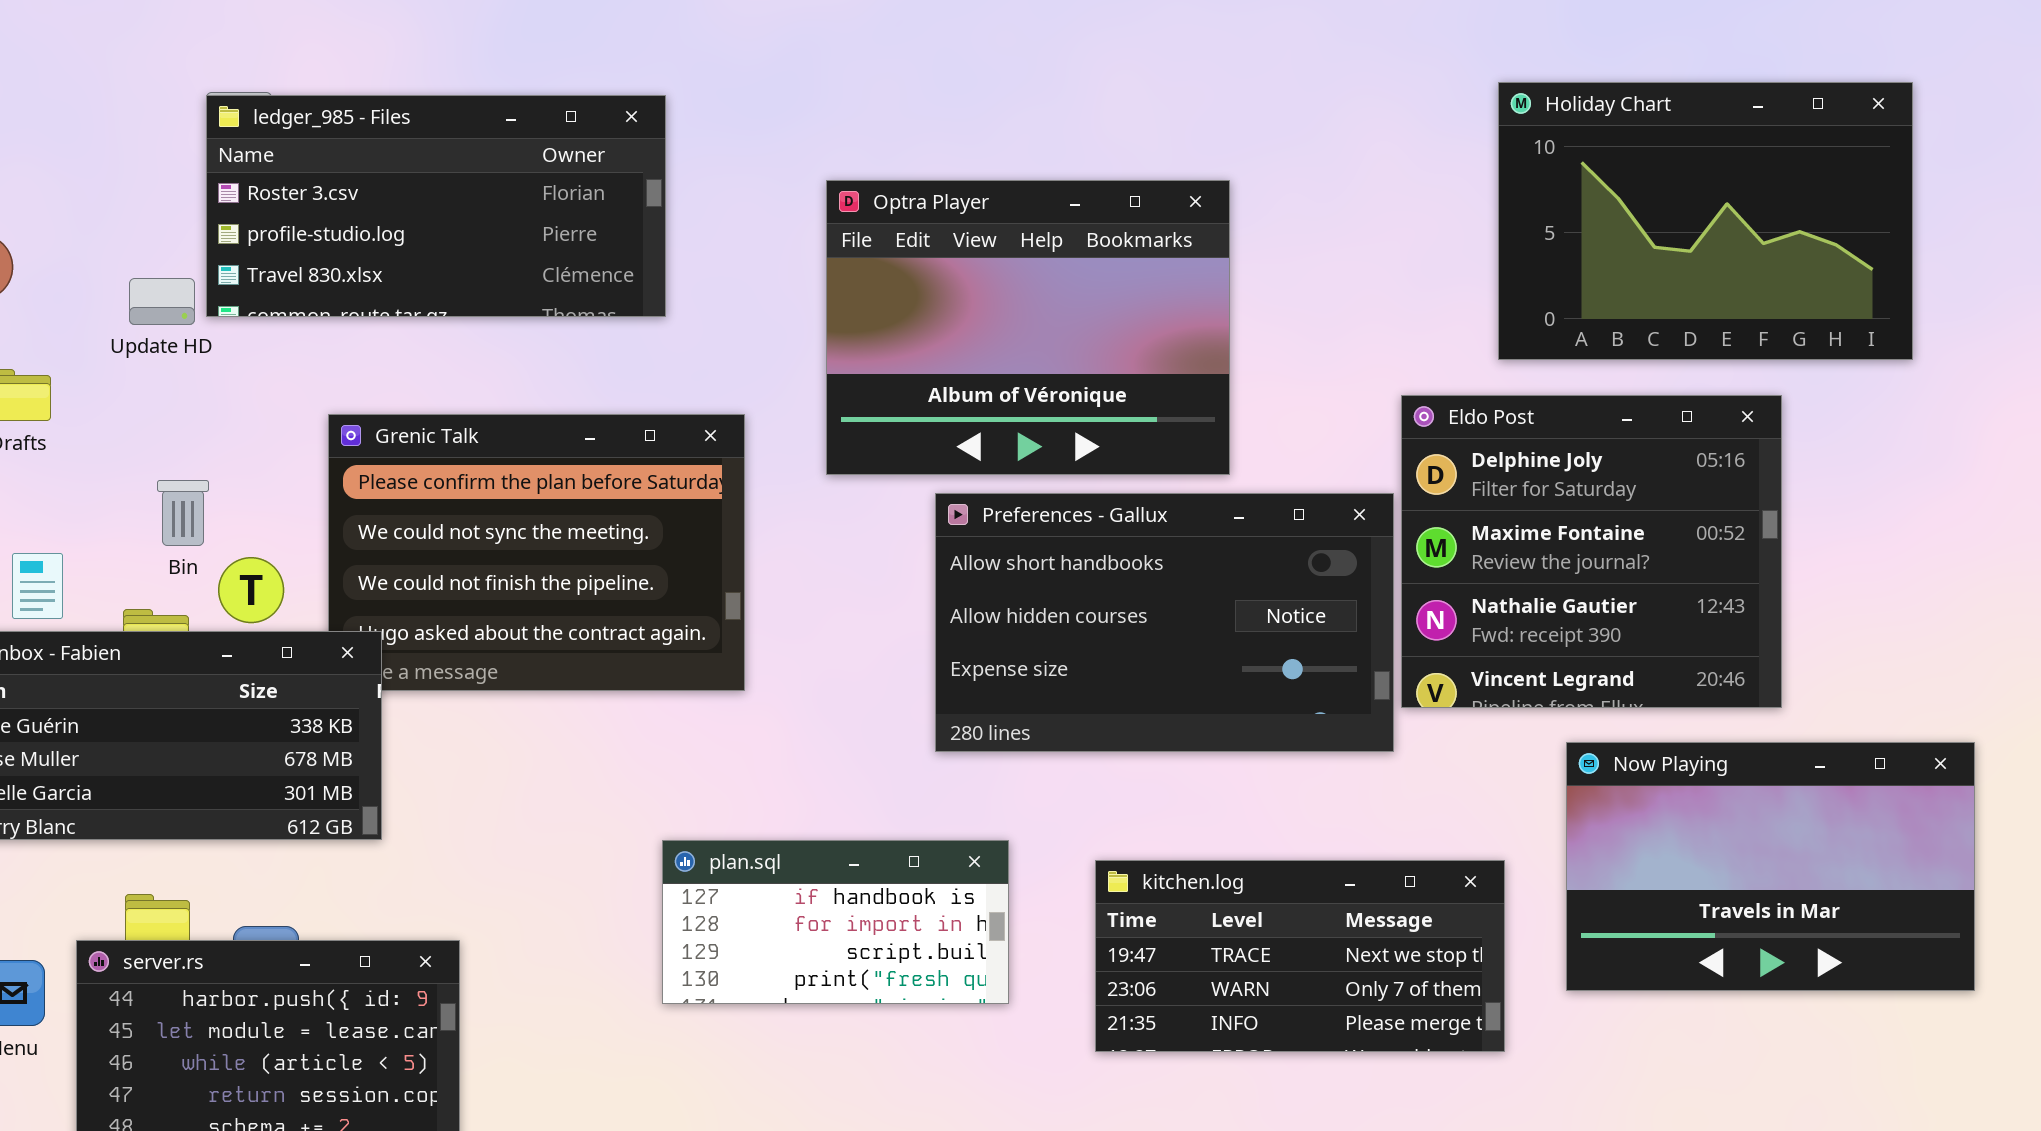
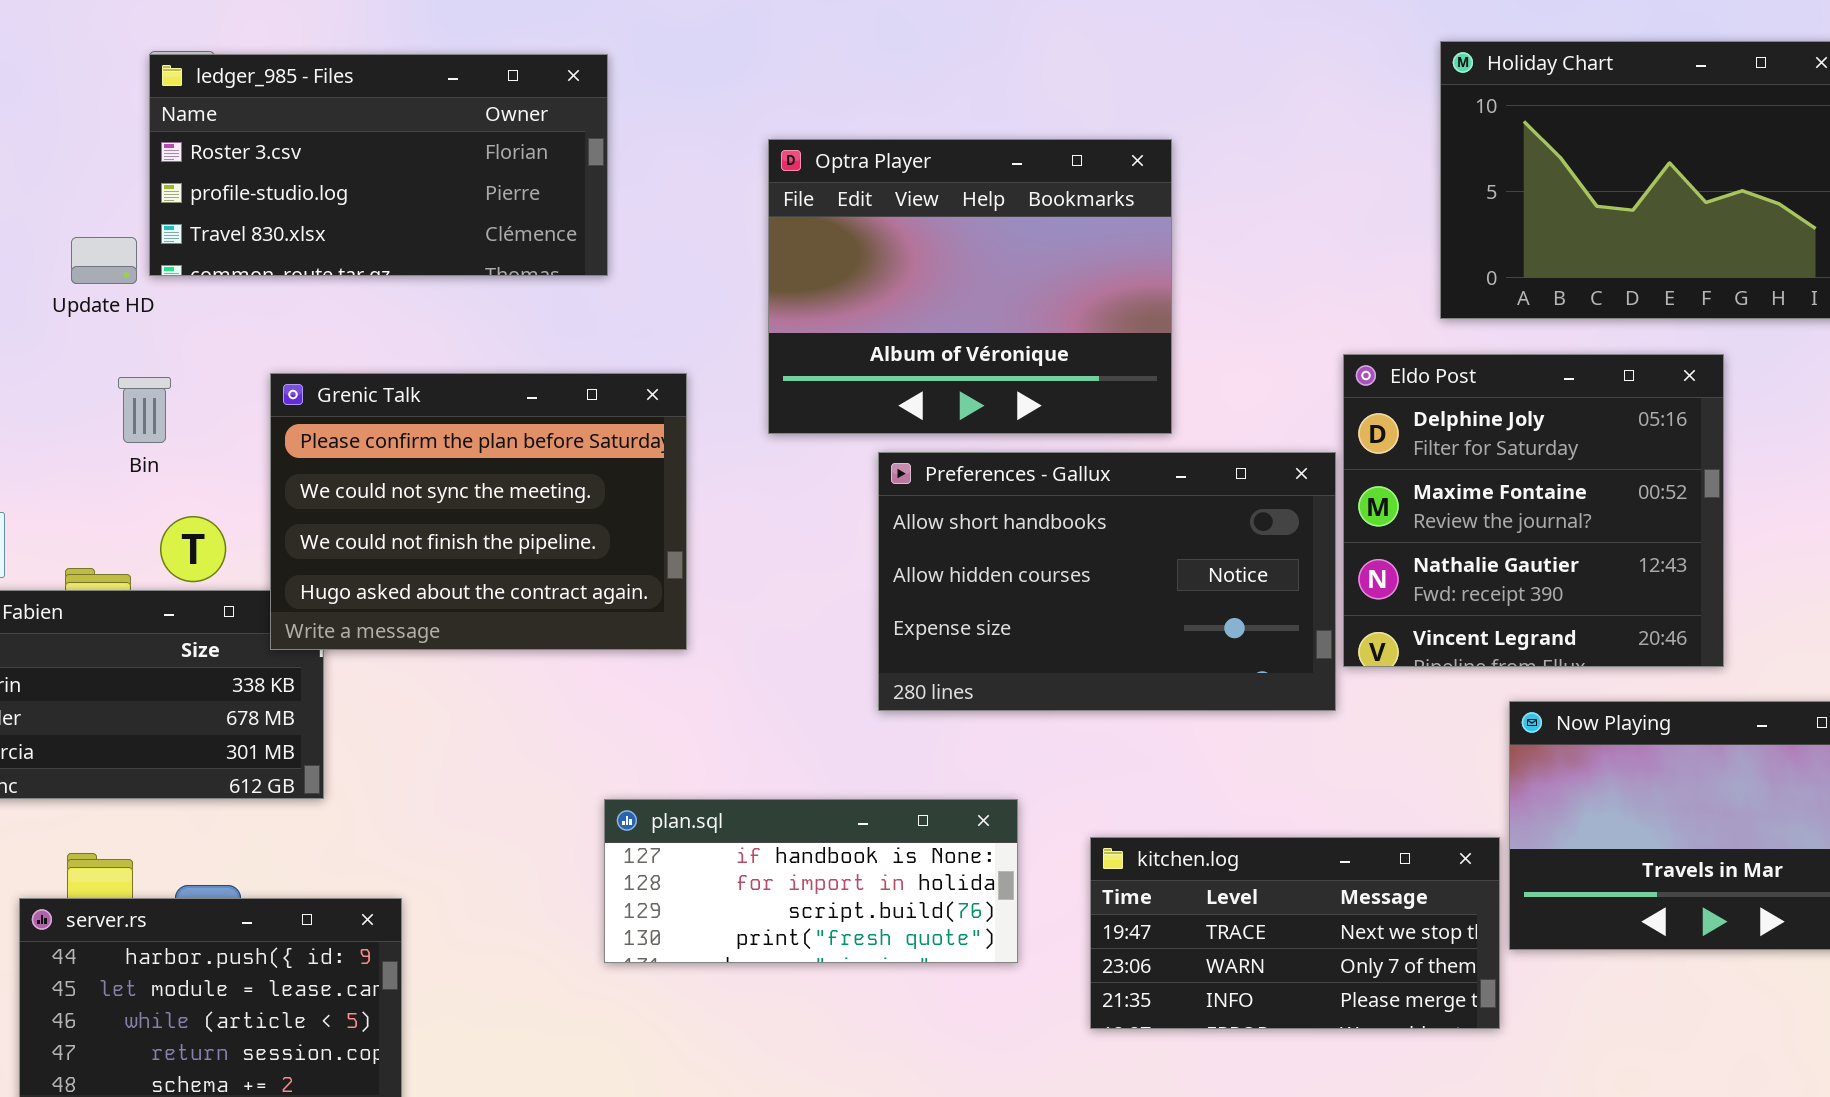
Grenic Talk: [328,414,745,691] -> [270,373,687,650], raised
Bin: [157,480,209,546] -> [118,377,171,443], moved
plan.sql: [662,840,1009,1004] -> [604,799,1018,963], resized
kitchen.log: [1095,860,1505,1052] -> [1090,837,1500,1029], moved

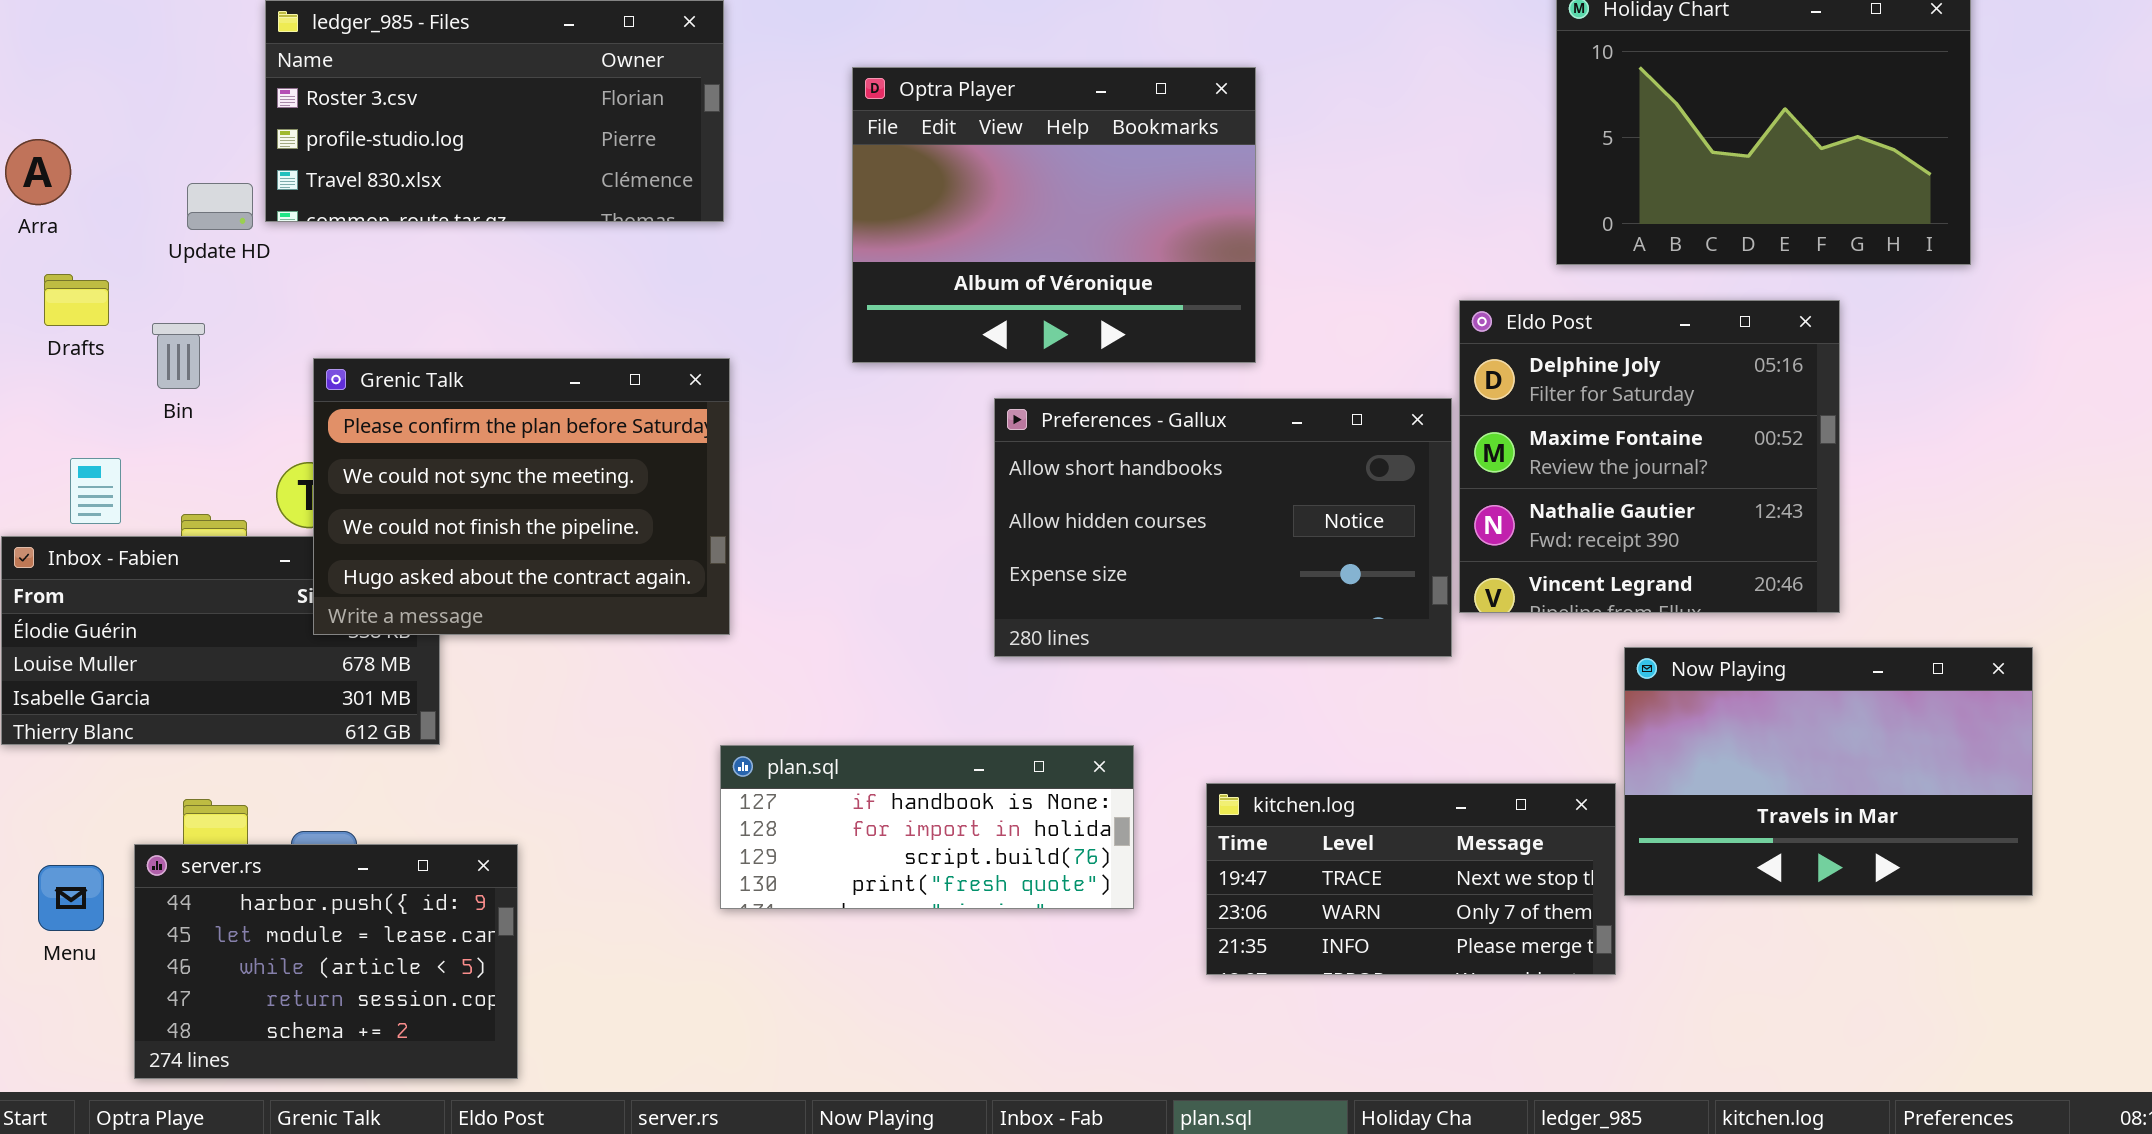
Optra Player: [768,139,1172,434] -> [852,67,1256,363], moved
Grenic Talk: [270,373,687,650] -> [313,358,730,635], moved
Bin: [118,377,171,443] -> [152,323,205,389], moved

